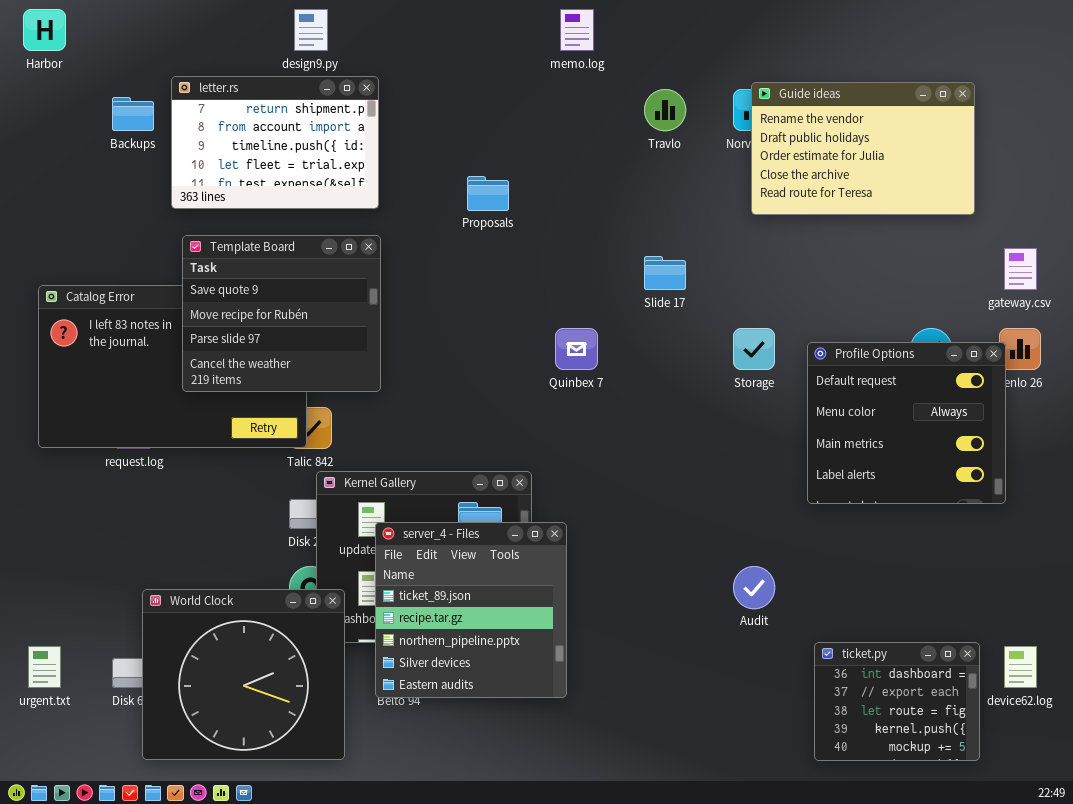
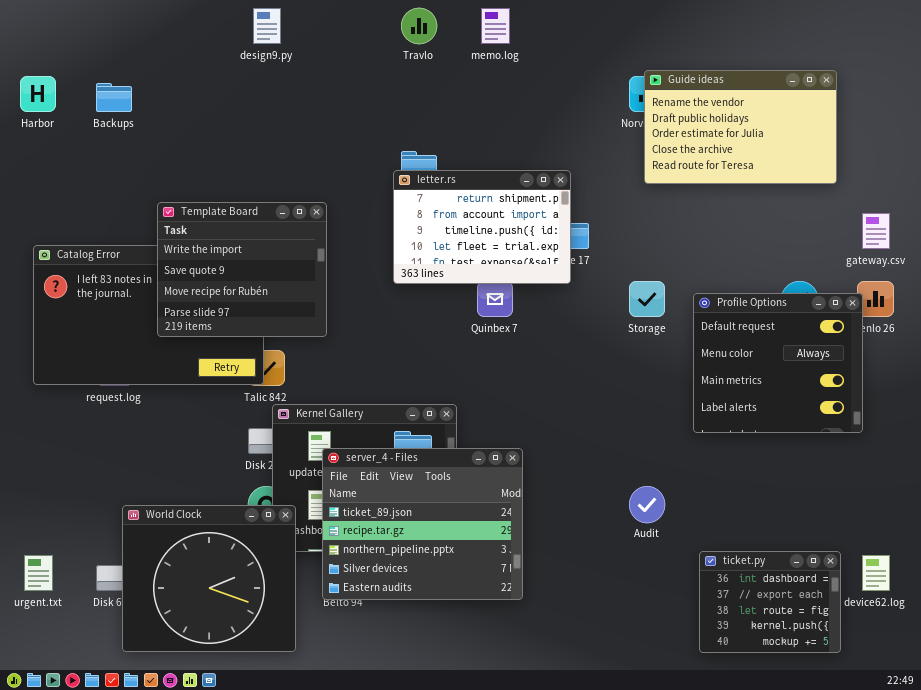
Harbor: [23,9,66,51] -> [20,76,56,112], moved
letter.rs: [171,76,379,209] -> [393,170,571,284], moved
Travlo: [644,89,686,131] -> [401,8,437,44], moved
Template Board: [182,235,381,392] -> [157,202,327,337], scrolled up 1 row
server_4 - Files: [375,522,567,698] -> [322,448,523,600], resized

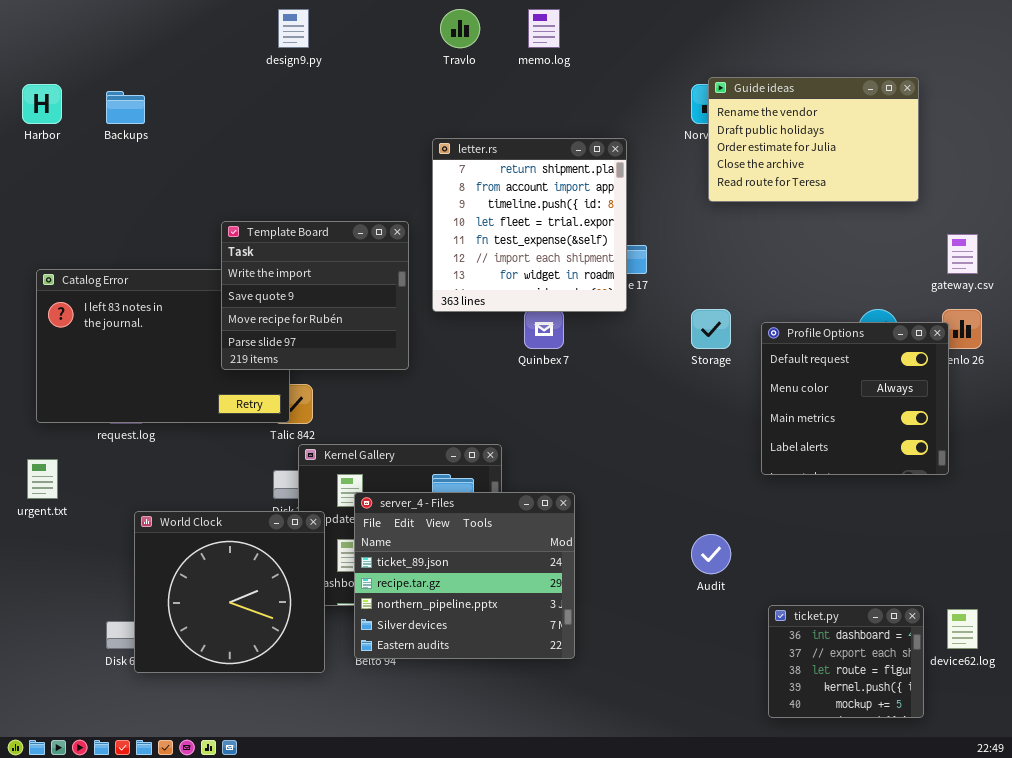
letter.rs: [393,170,571,284] -> [432,138,627,312], resized
Template Board: [157,202,327,337] -> [221,221,409,370], moved
World Clock: [122,505,296,652] -> [134,511,325,673], moved
urgent.txt: [24,555,53,591] -> [27,459,58,499], moved

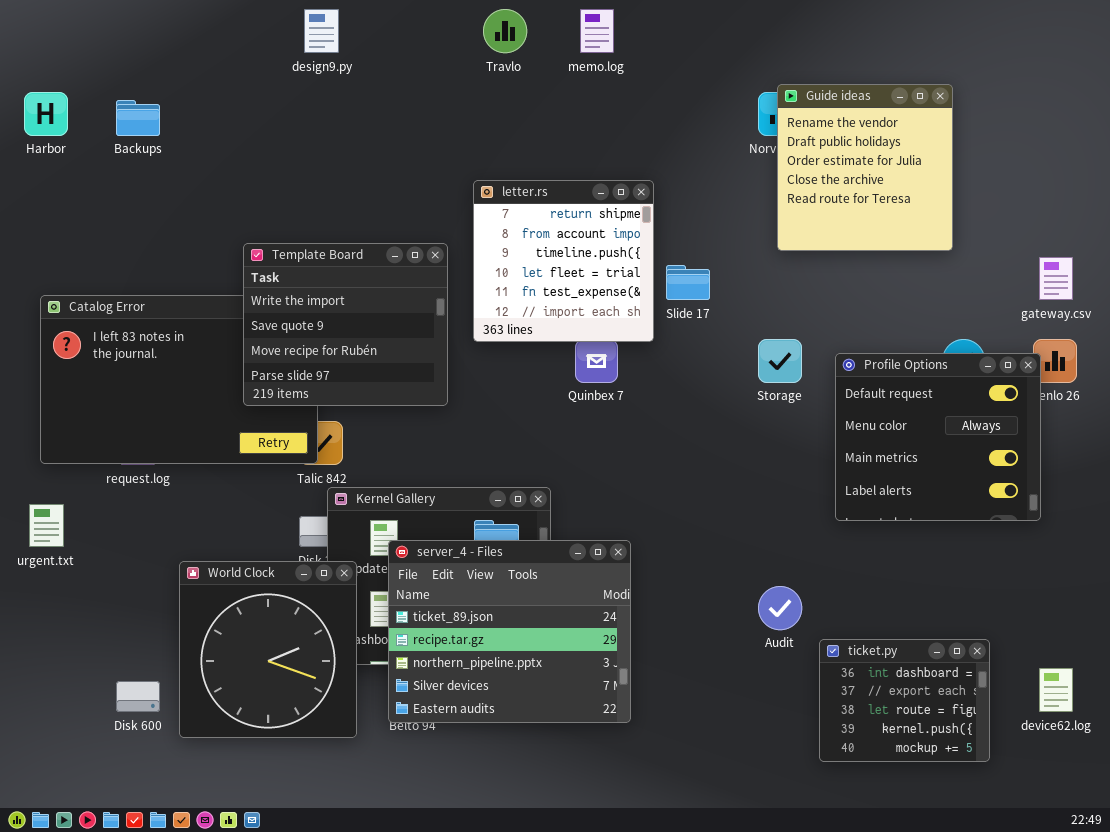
Guide ideas: [708,77,919,202] -> [777,84,953,251], resized
letter.rs: [432,138,627,312] -> [473,180,654,342], resized
World Clock: [134,511,325,673] -> [179,561,357,738], resized
ticket.py: [768,605,924,718] -> [819,639,990,762], moved

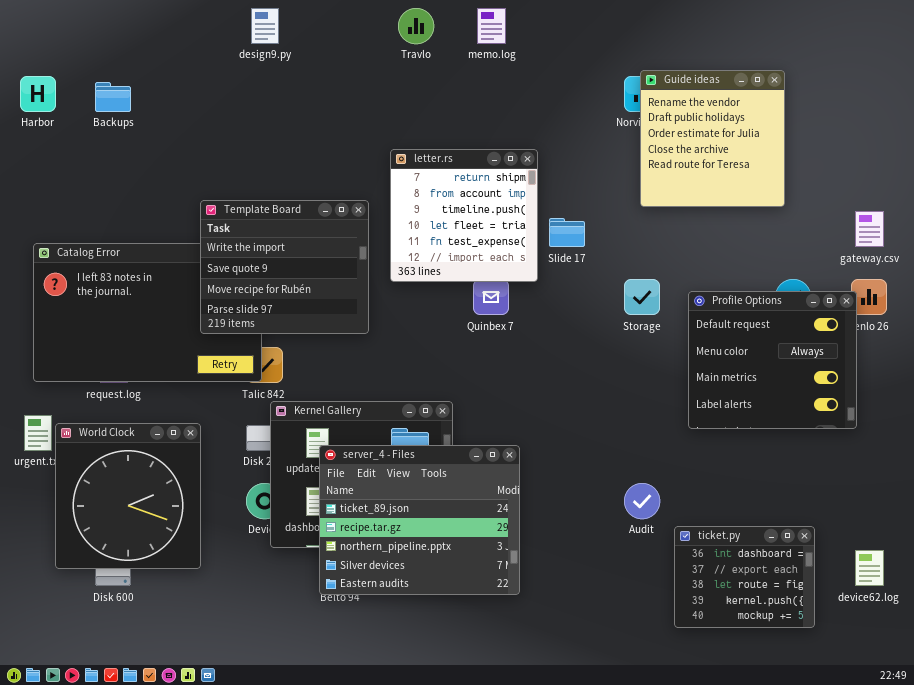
World Clock: [179,561,357,738] -> [55,423,201,569], moved

